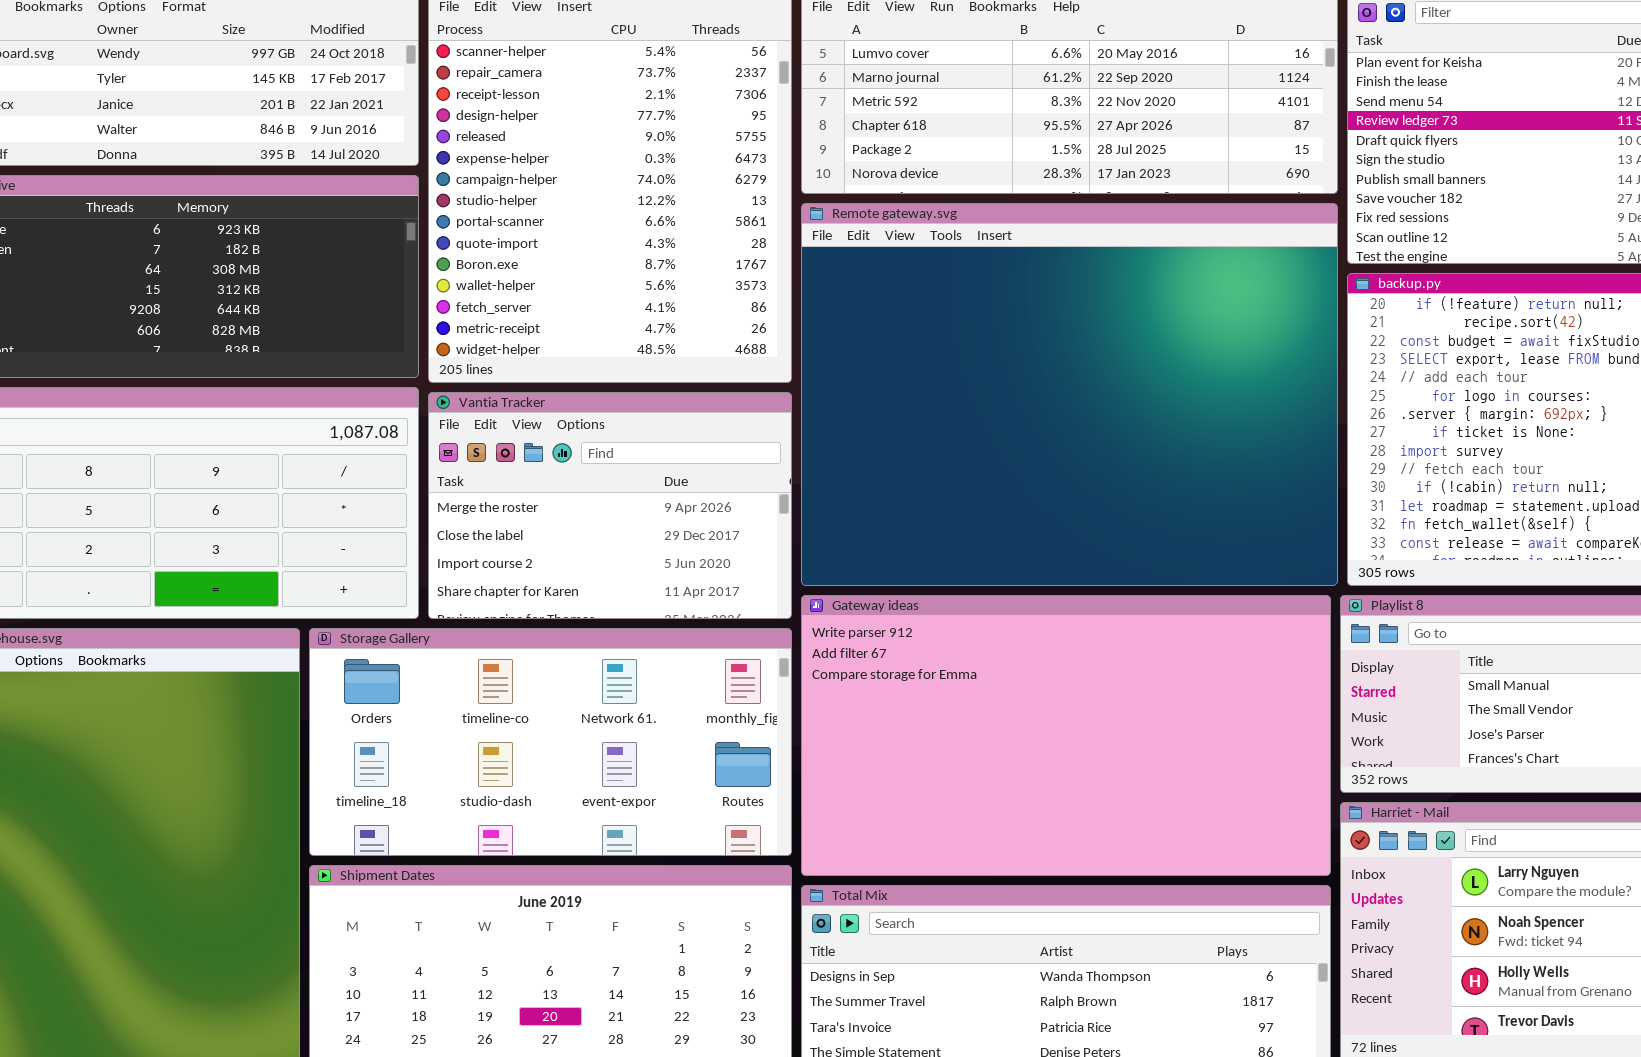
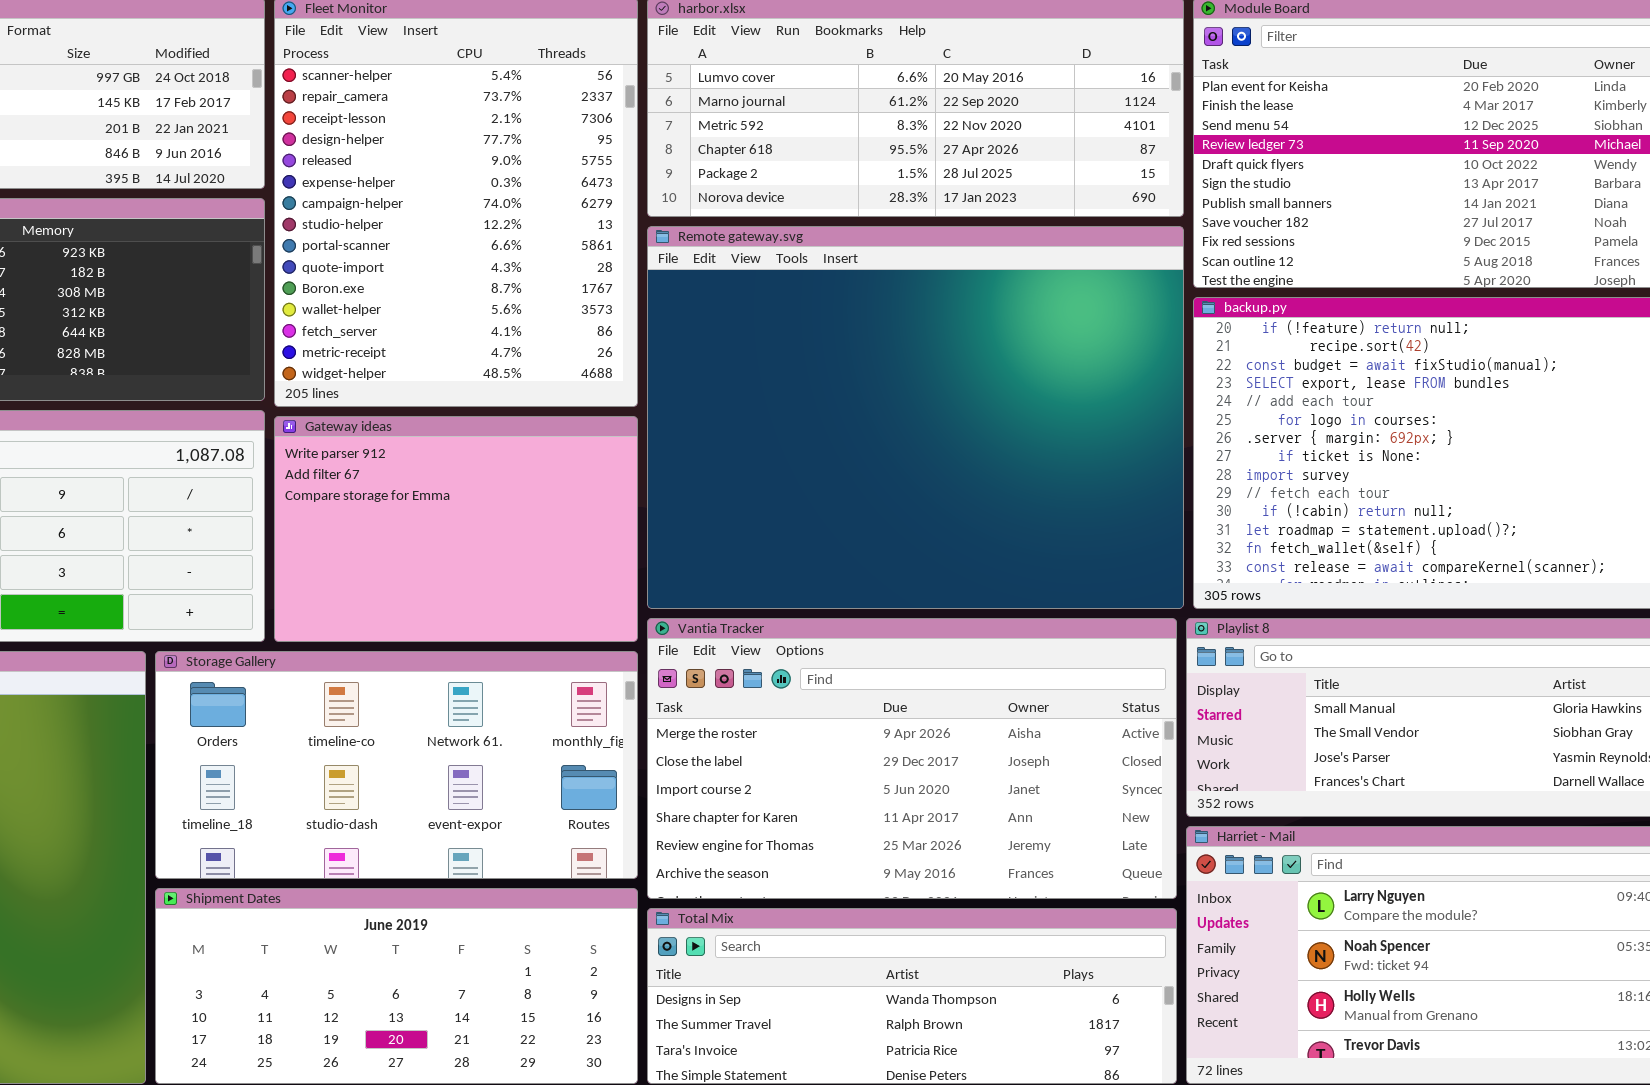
Vantia Tracker: [428,392,792,619] -> [647,618,1177,899], moved, resized
Gateway ideas: [801,595,1331,876] -> [274,416,638,642], moved, resized

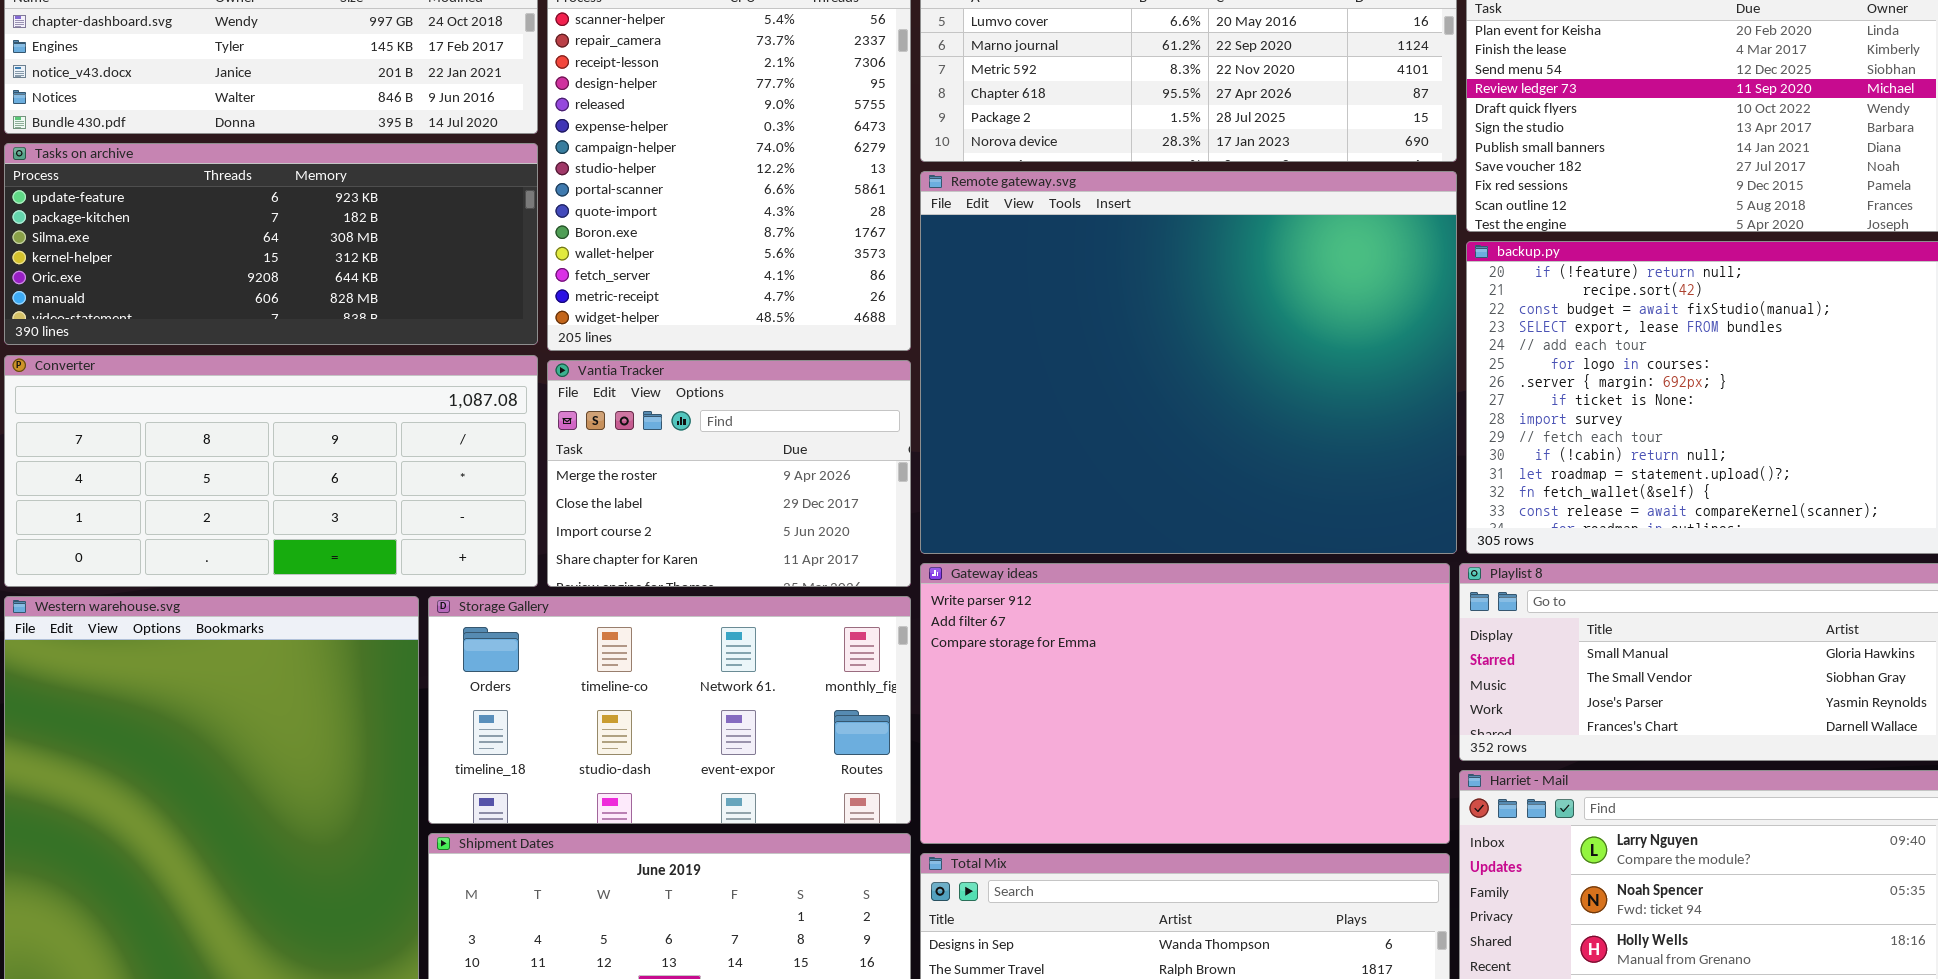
Gateway ideas: [274,416,638,642] -> [920,563,1450,844], moved, resized
Vantia Tracker: [647,618,1177,899] -> [547,360,911,587], moved, resized

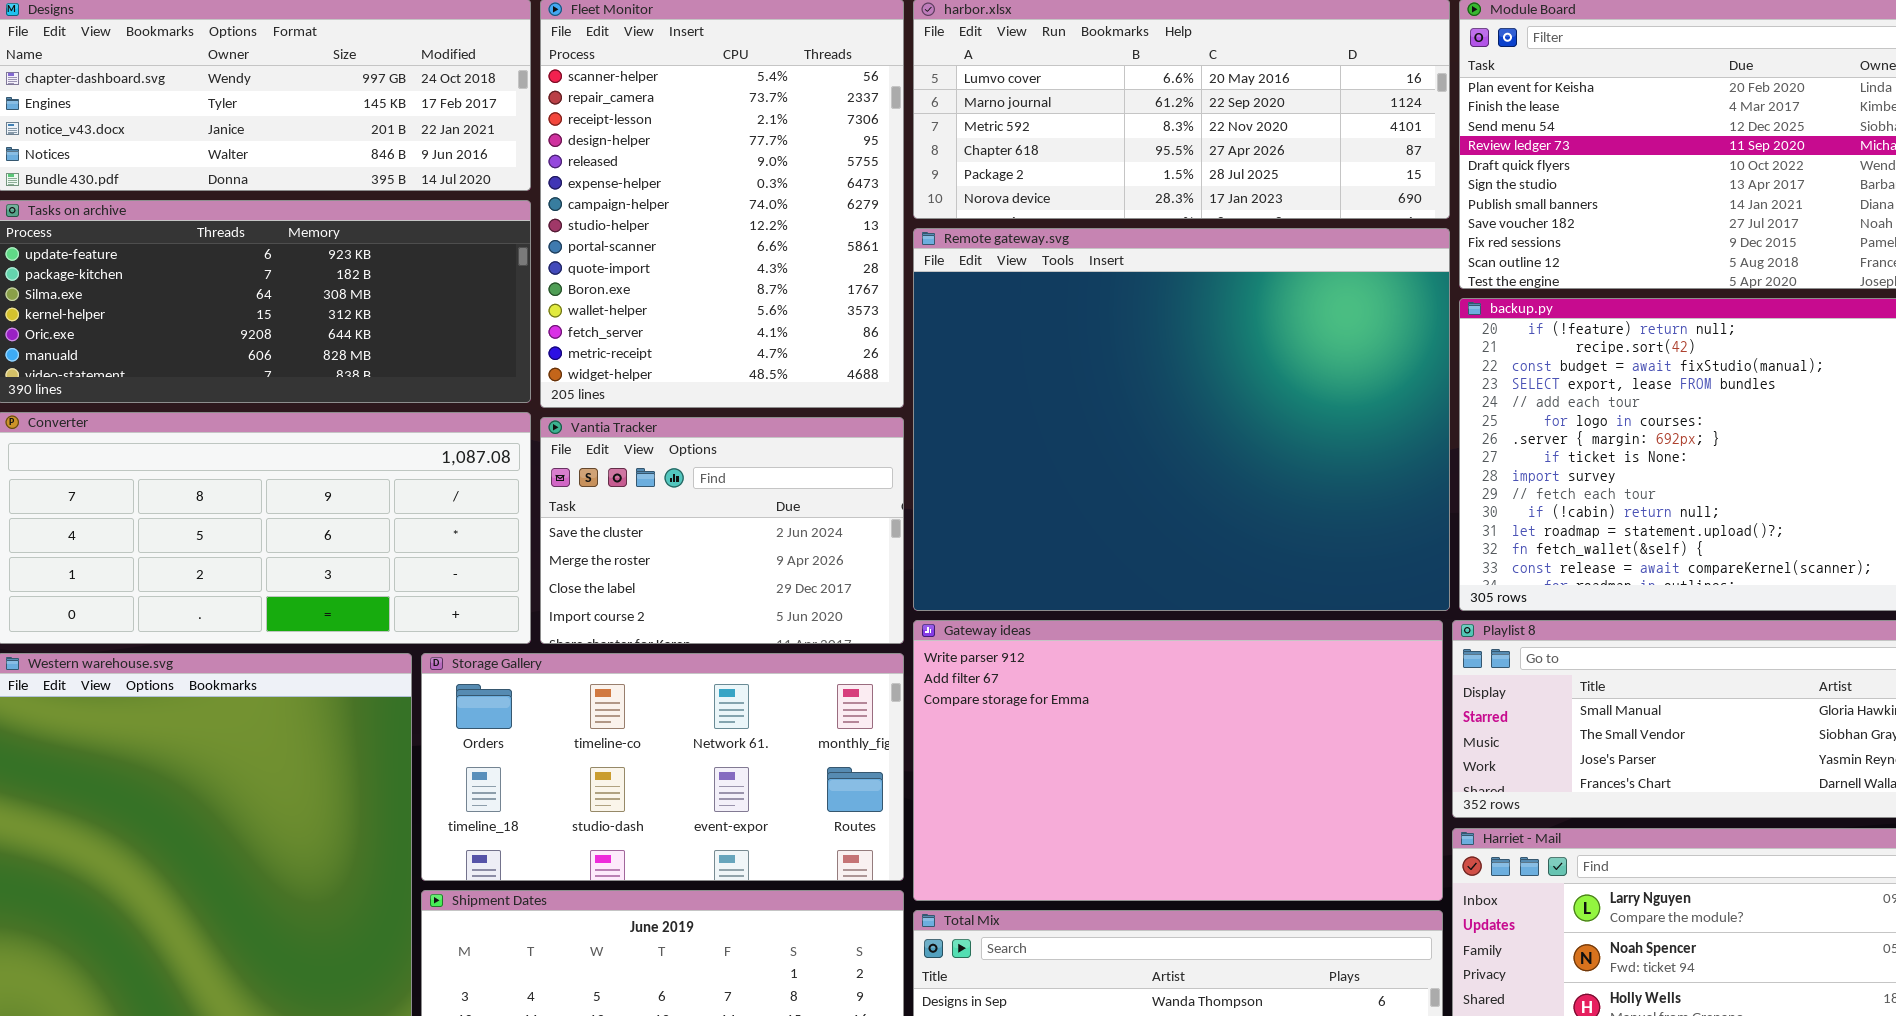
Vantia Tracker: [547,360,911,587] -> [540,417,904,644], scrolled up 1 row

